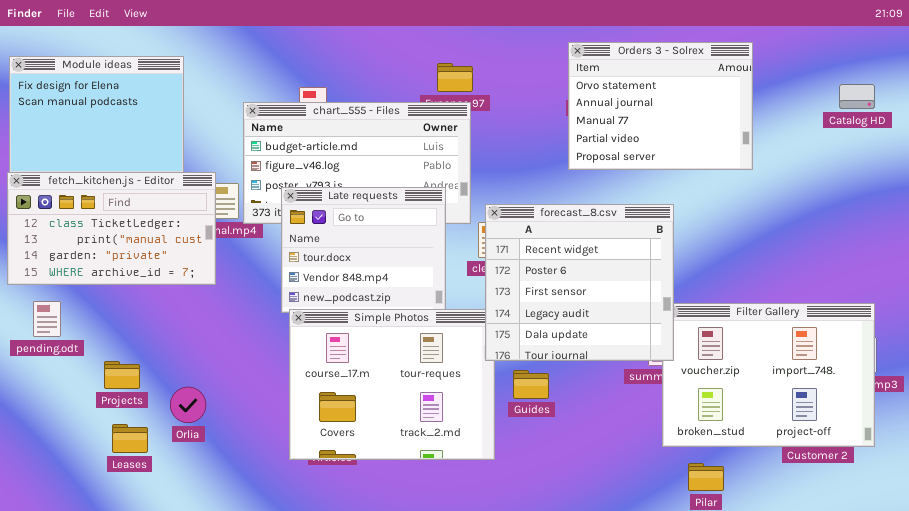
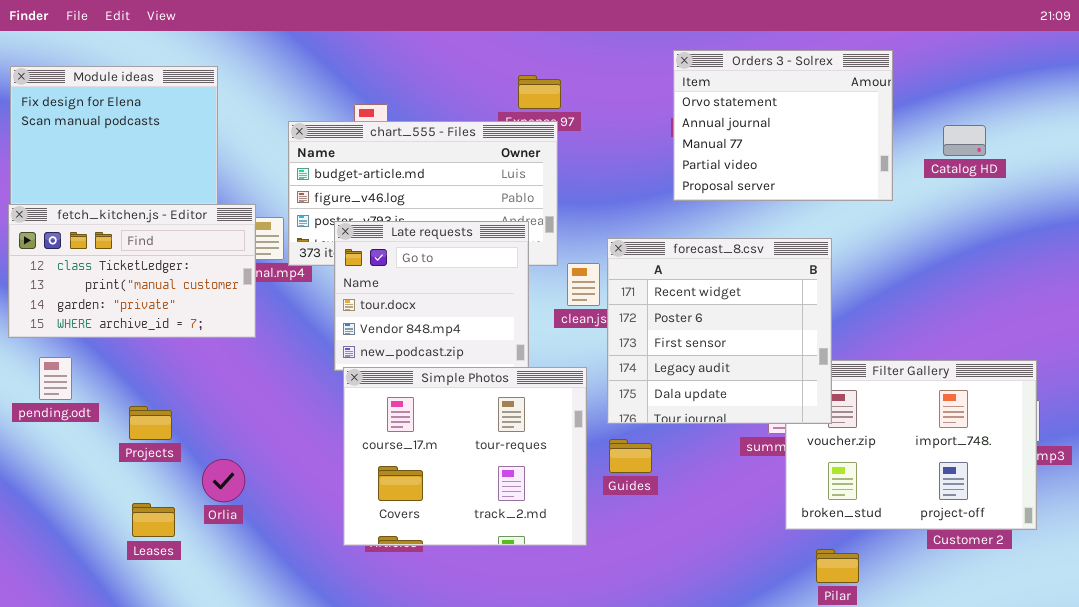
Catalog HD: [839,84,875,109] -> [943,125,986,156], moved
forecast_8.csv: [485,204,674,361] -> [607,238,832,424], moved
Projects: [104,361,140,389] -> [129,406,172,440], moved

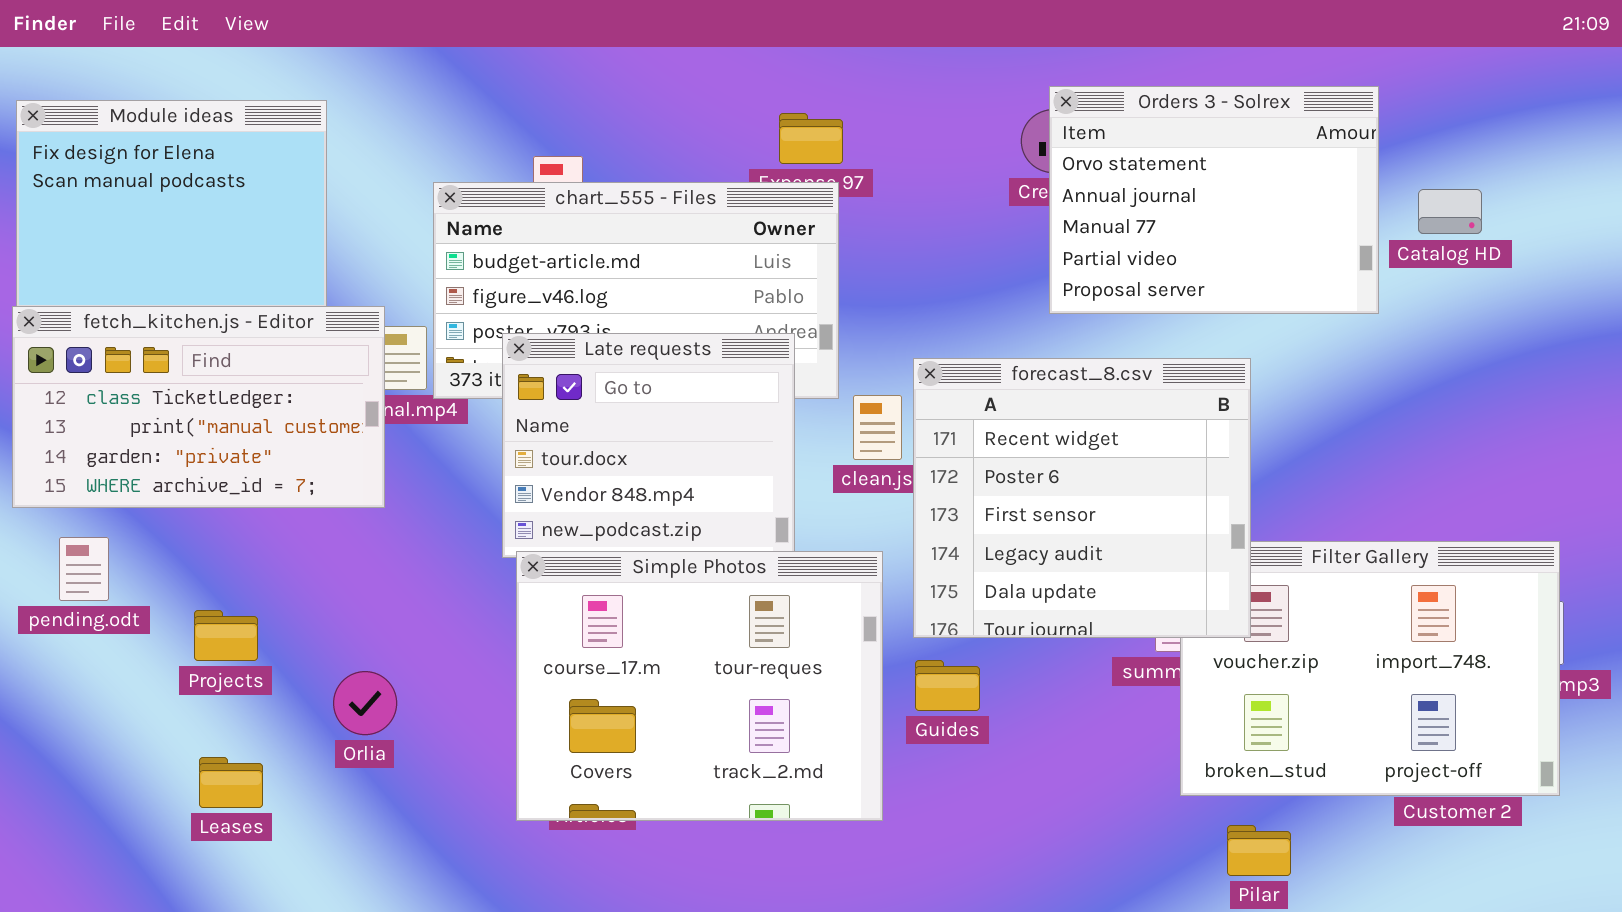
Orders 3 - Solrex: [673,50,893,201] -> [1049,86,1379,314], moved
Orlia: [202,459,245,502] -> [333,671,397,735], moved

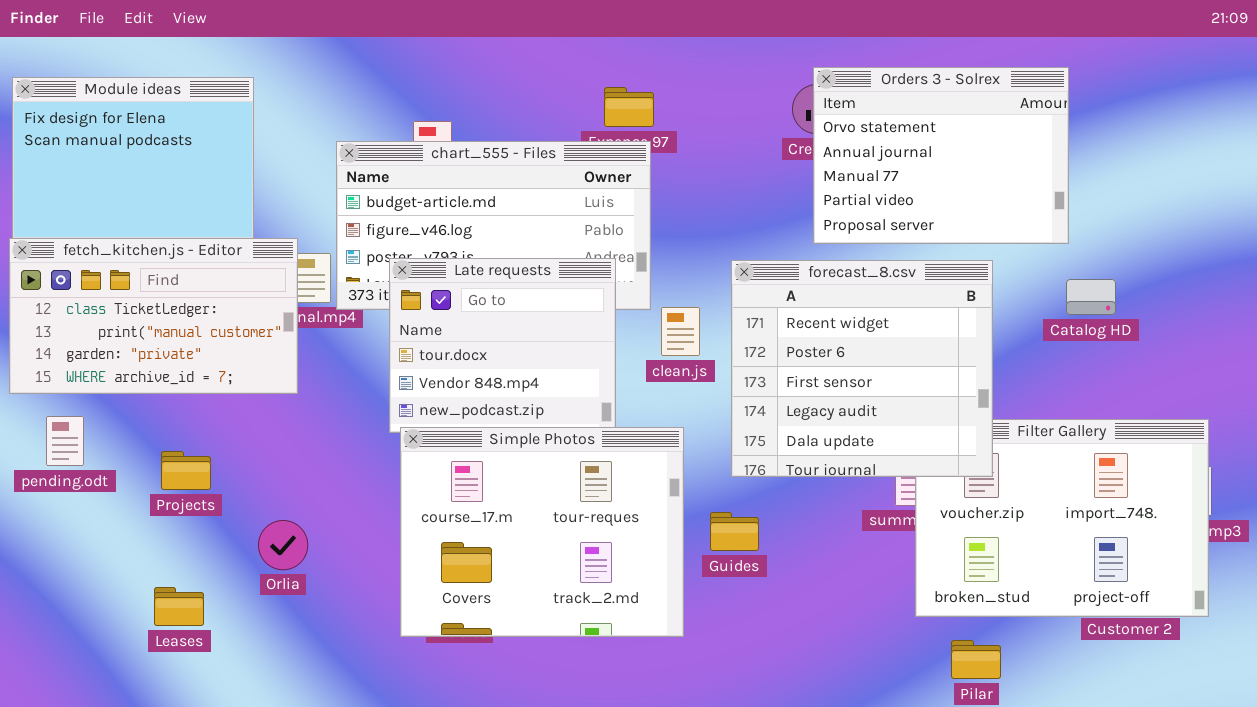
Catalog HD: [1418,189,1482,234] -> [1066,279,1116,315], moved
forecast_8.csv: [913,358,1251,638] -> [731,260,993,477], moved
Projects: [194,610,258,661] -> [161,451,211,490], moved

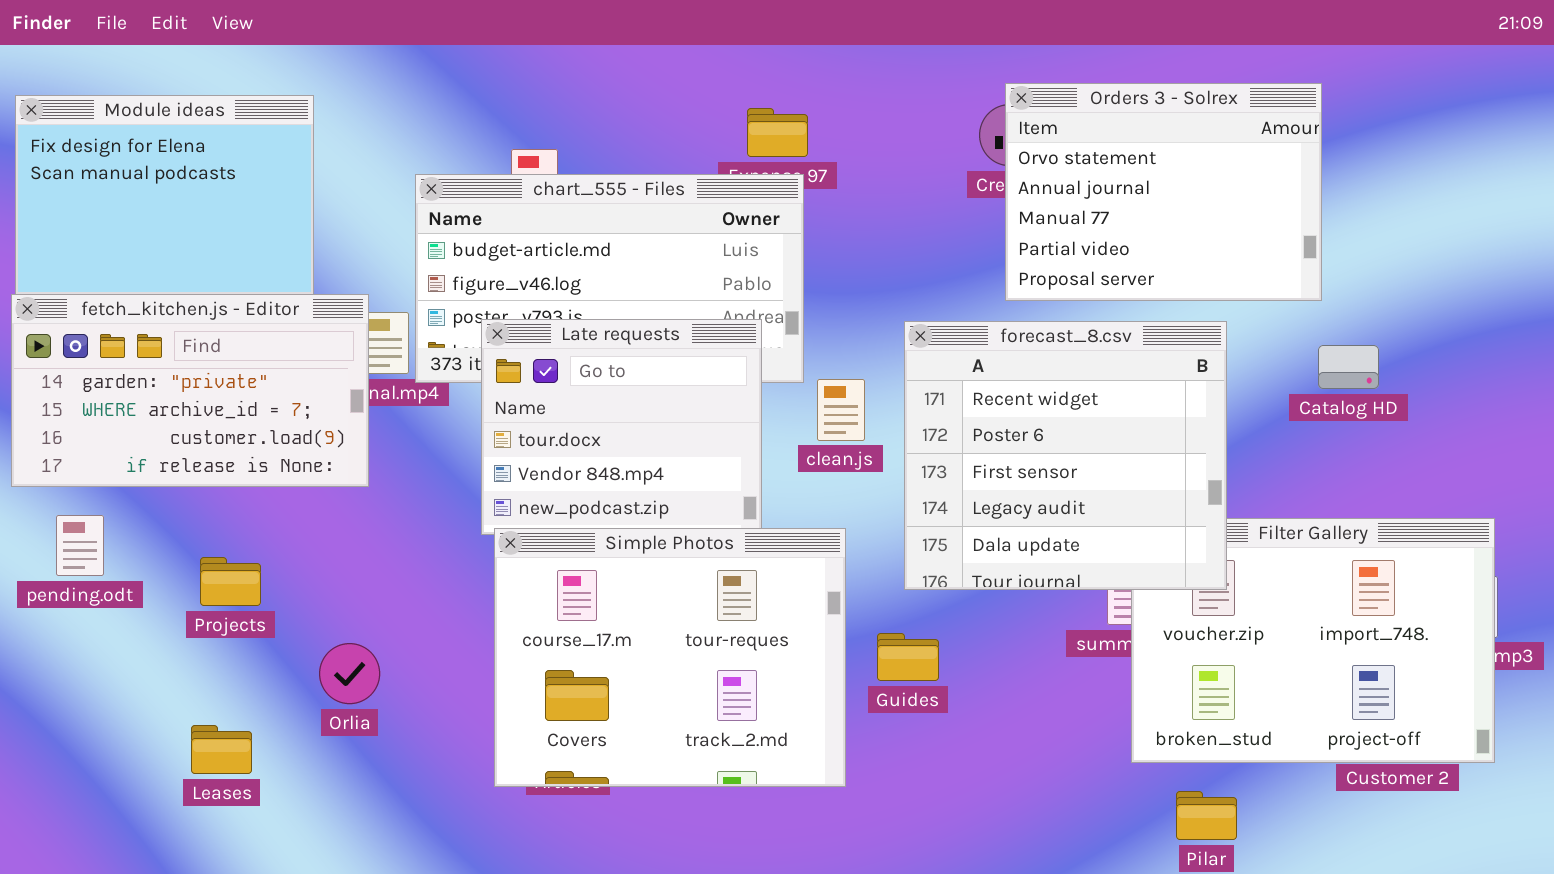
fetch_kitchen.js - Editor: [9,238,298,394] -> [11,294,369,487], scrolled down 2 rows

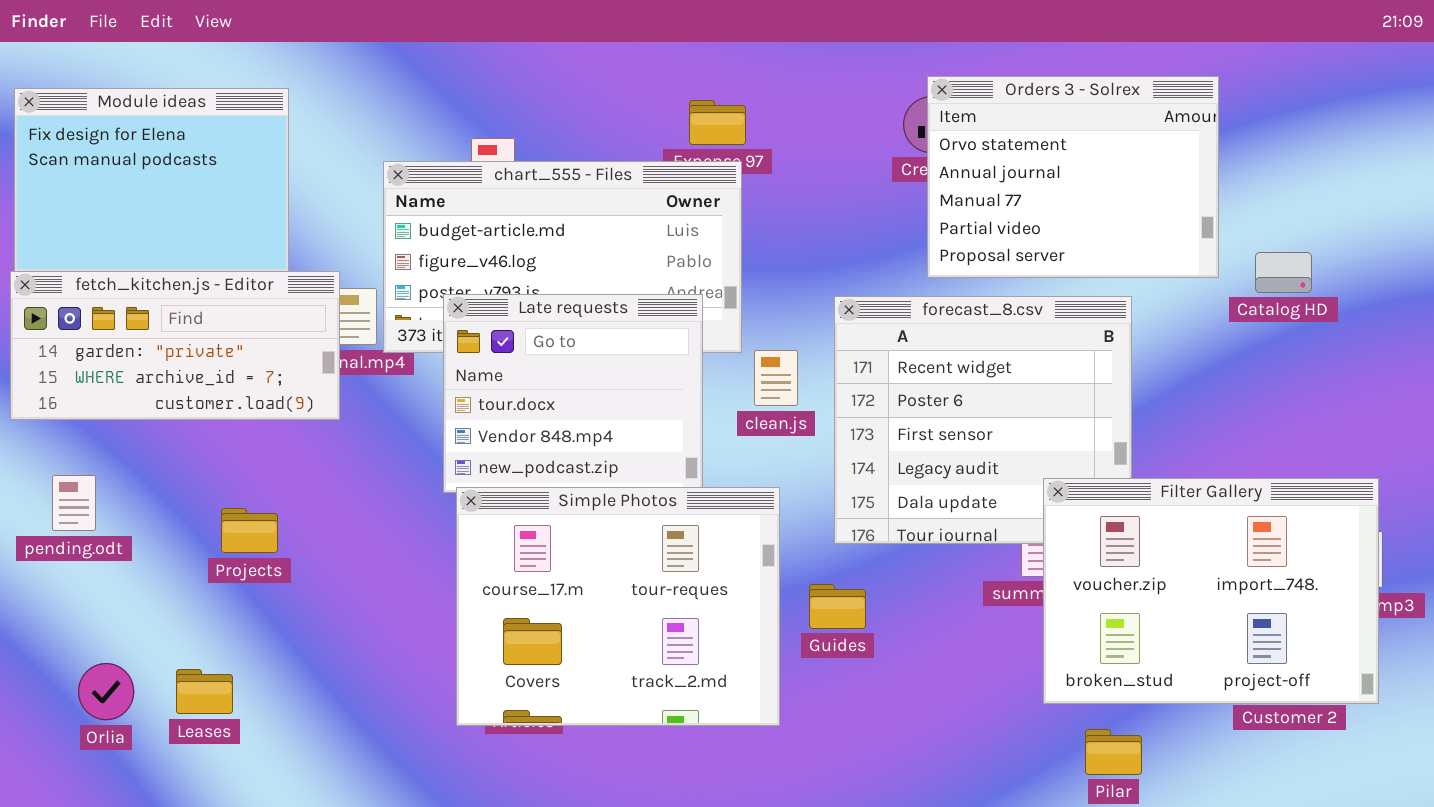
fetch_kitchen.js - Editor: [11,294,369,487] -> [10,271,340,420], resized
Catalog HD: [1318,345,1379,389] -> [1255,252,1312,293], moved
Filter Gallery: [1131,518,1495,763] -> [1043,478,1379,704], raised
Projects: [200,557,261,606] -> [221,508,278,553], moved
Orlia: [319,643,380,704] -> [78,663,134,720], moved

